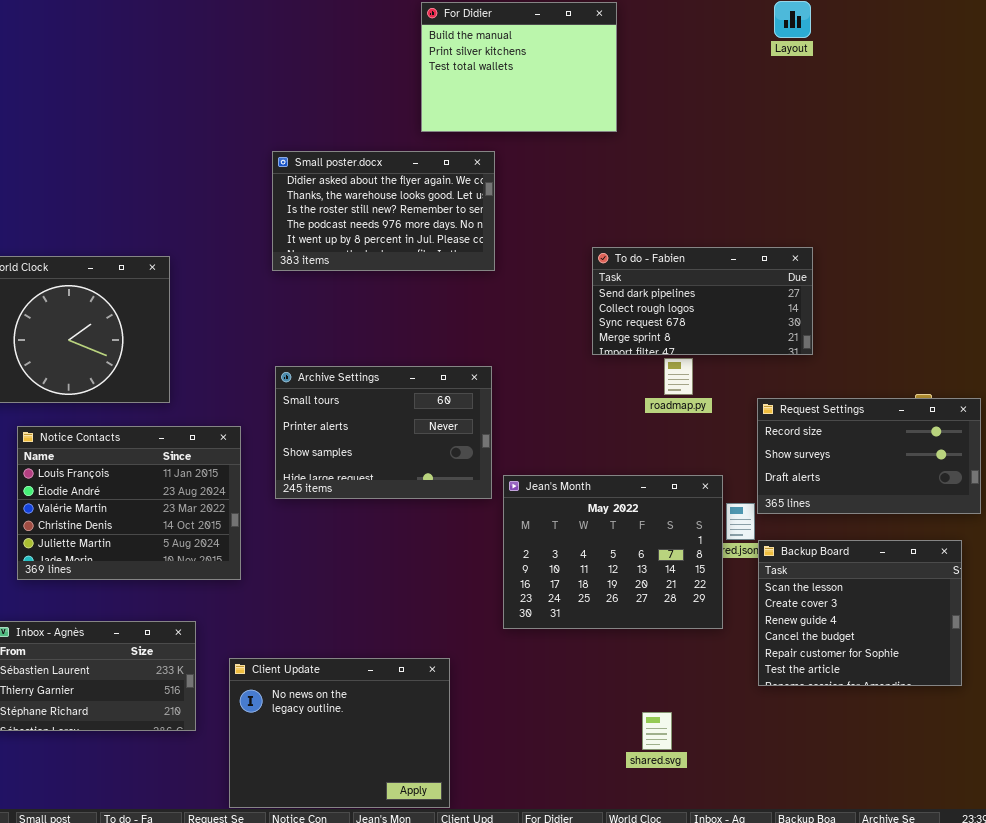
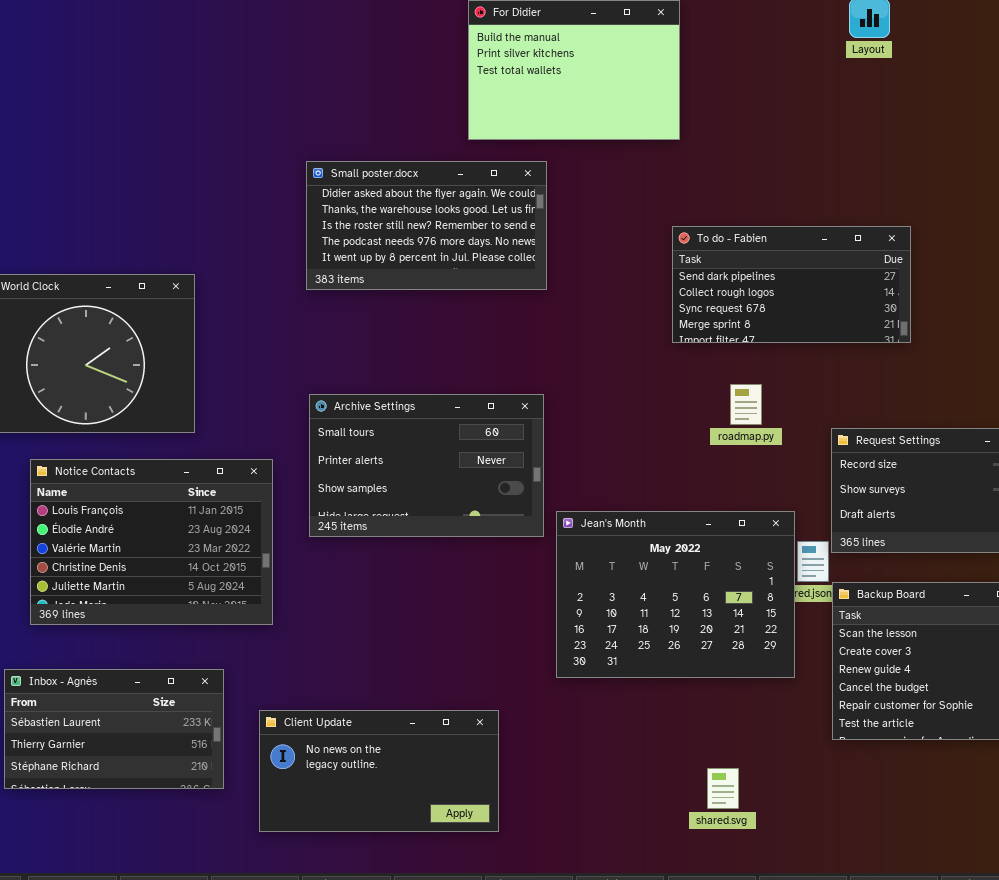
To do - Fabien: [592,247,813,355] -> [672,226,911,343], moved
Client Update: [229,658,450,808] -> [259,710,499,832], resized

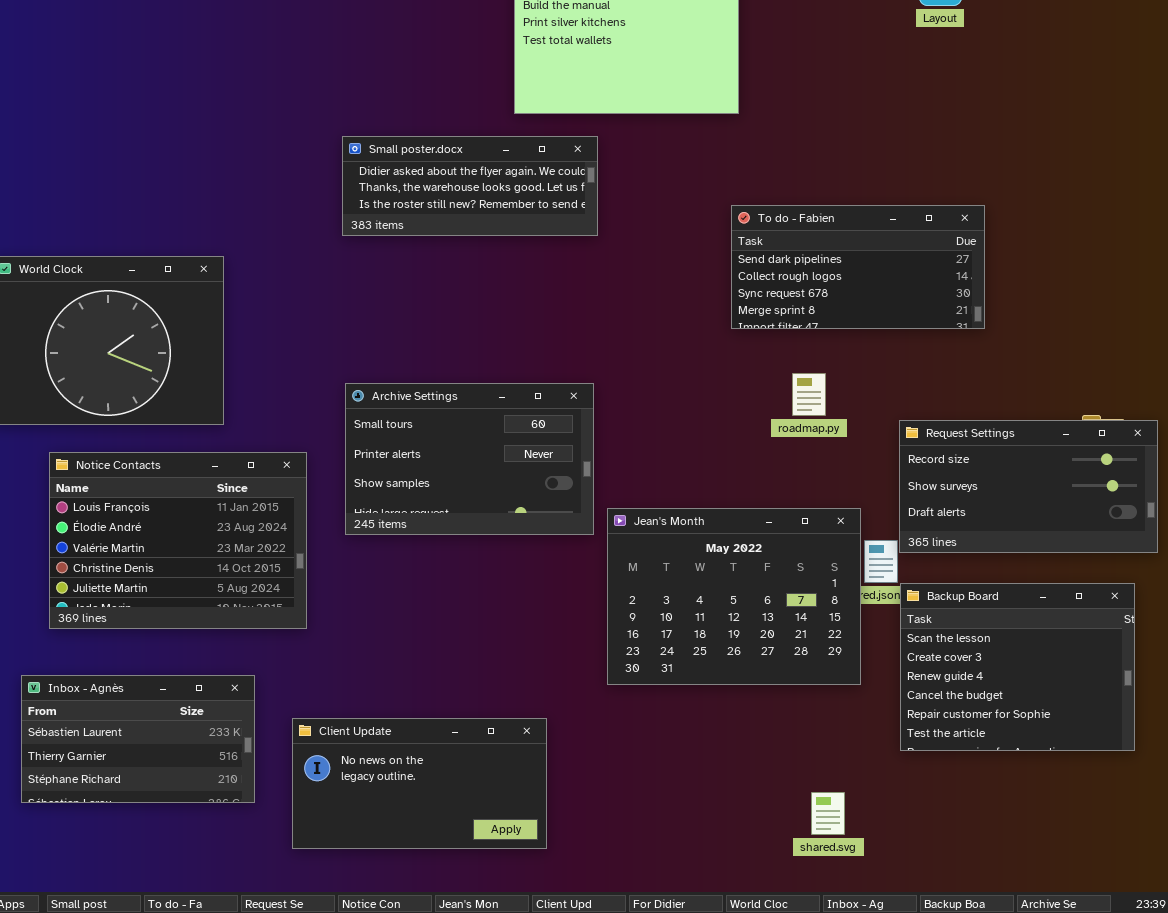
Small poster.docx: [306,161,547,290] -> [342,136,598,236], resized
shared.svg: [707,768,739,809] -> [811,792,845,835], moved

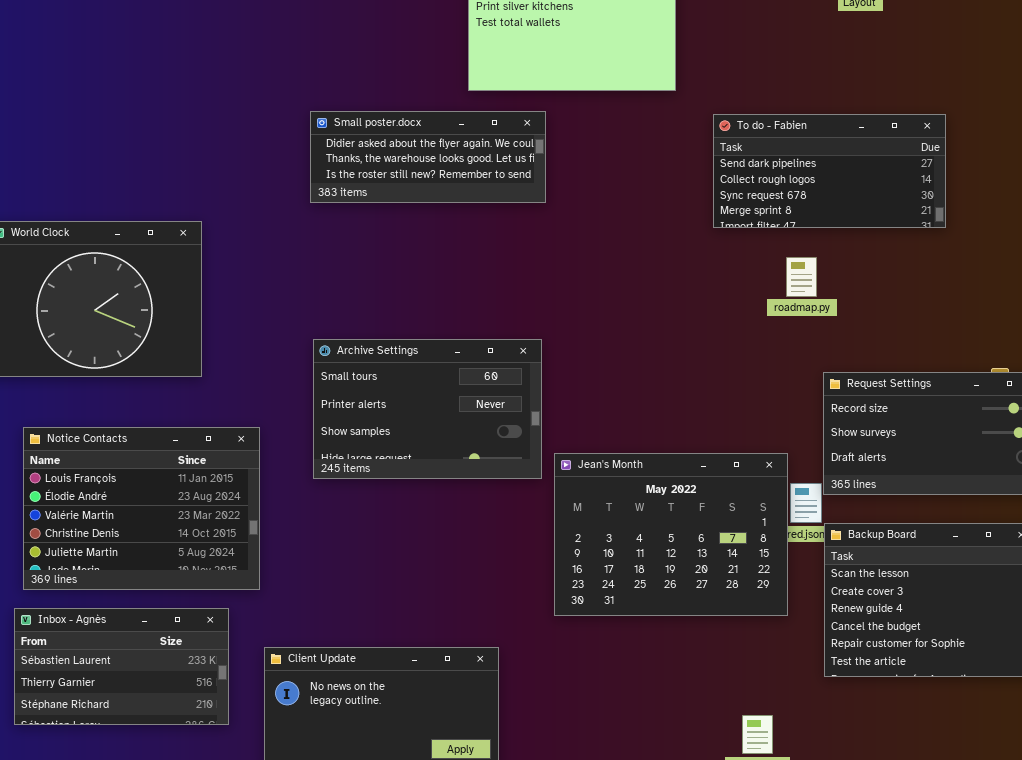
To do - Fabien: [731,205,985,329] -> [713,114,946,228], moved
roadmap.py: [792,373,826,416] -> [786,257,817,297], moved
Notice Contacts: [49,452,307,629] -> [23,427,260,590], moved

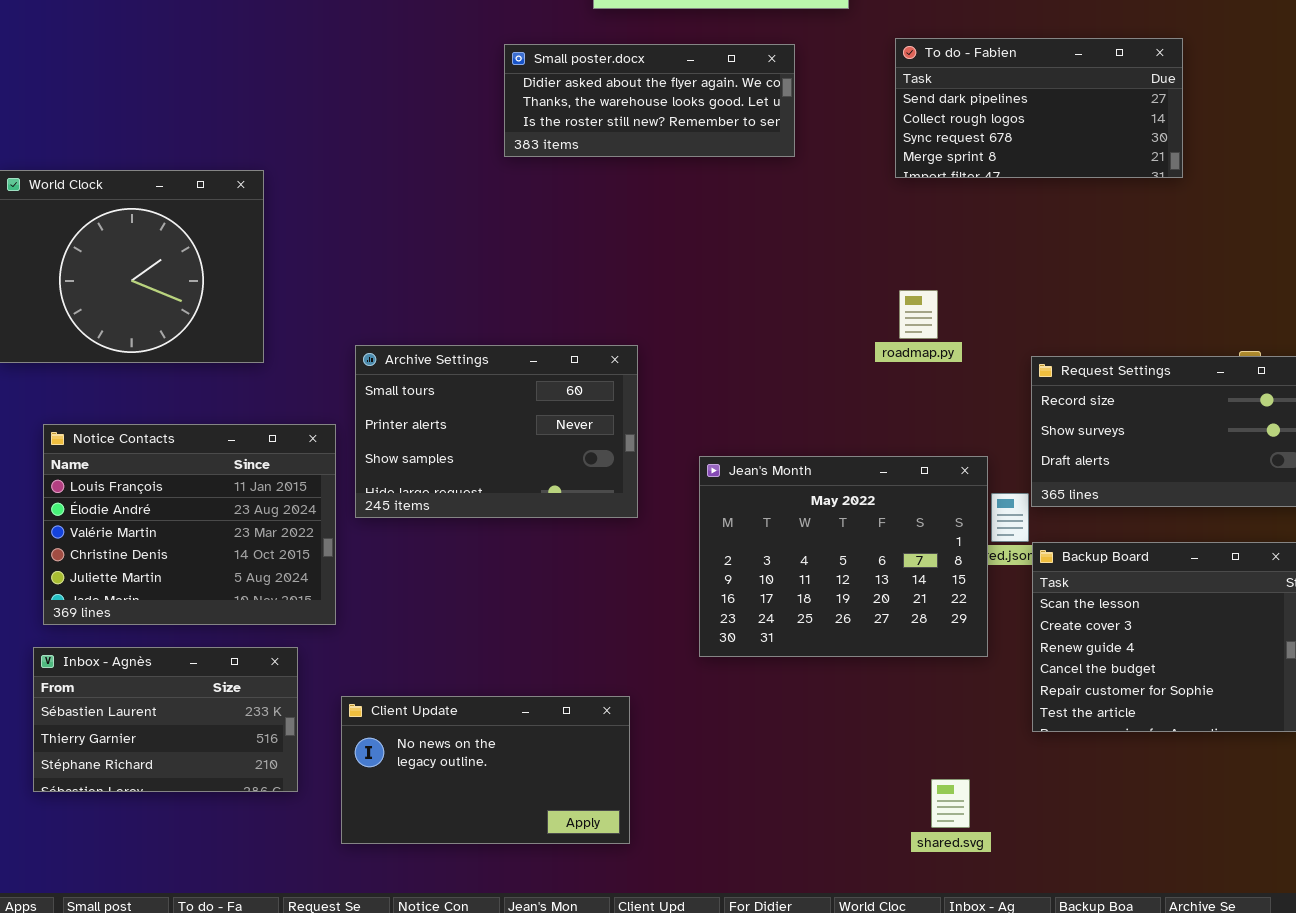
Small poster.docx: [310,111,546,203] -> [504,44,795,157], moved
roadmap.py: [786,257,817,297] -> [899,290,938,339], moved
Archive Settings: [313,339,542,479] -> [355,345,638,518], moved

